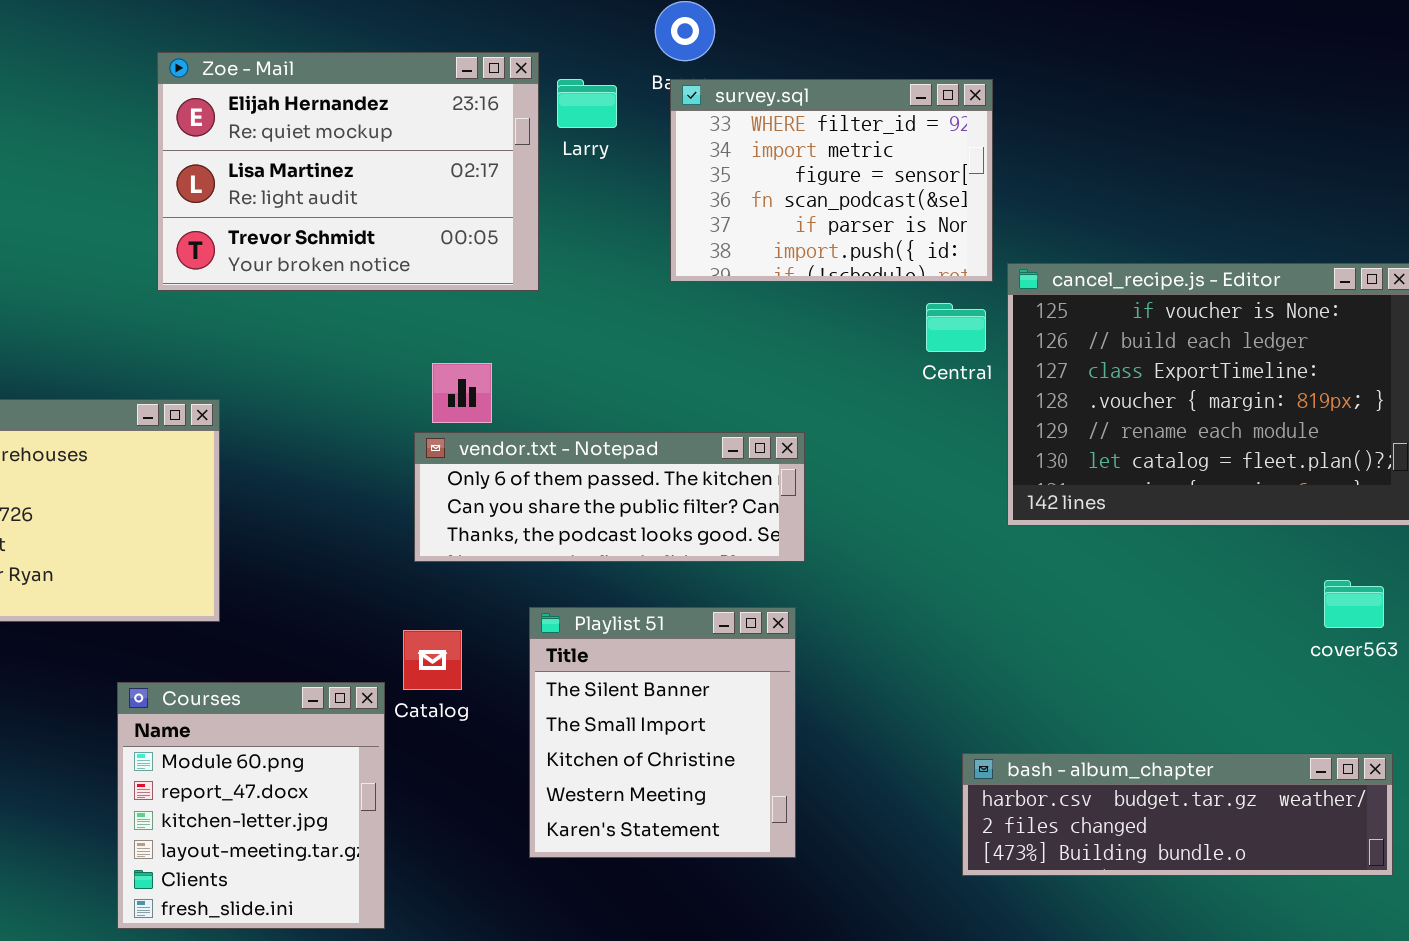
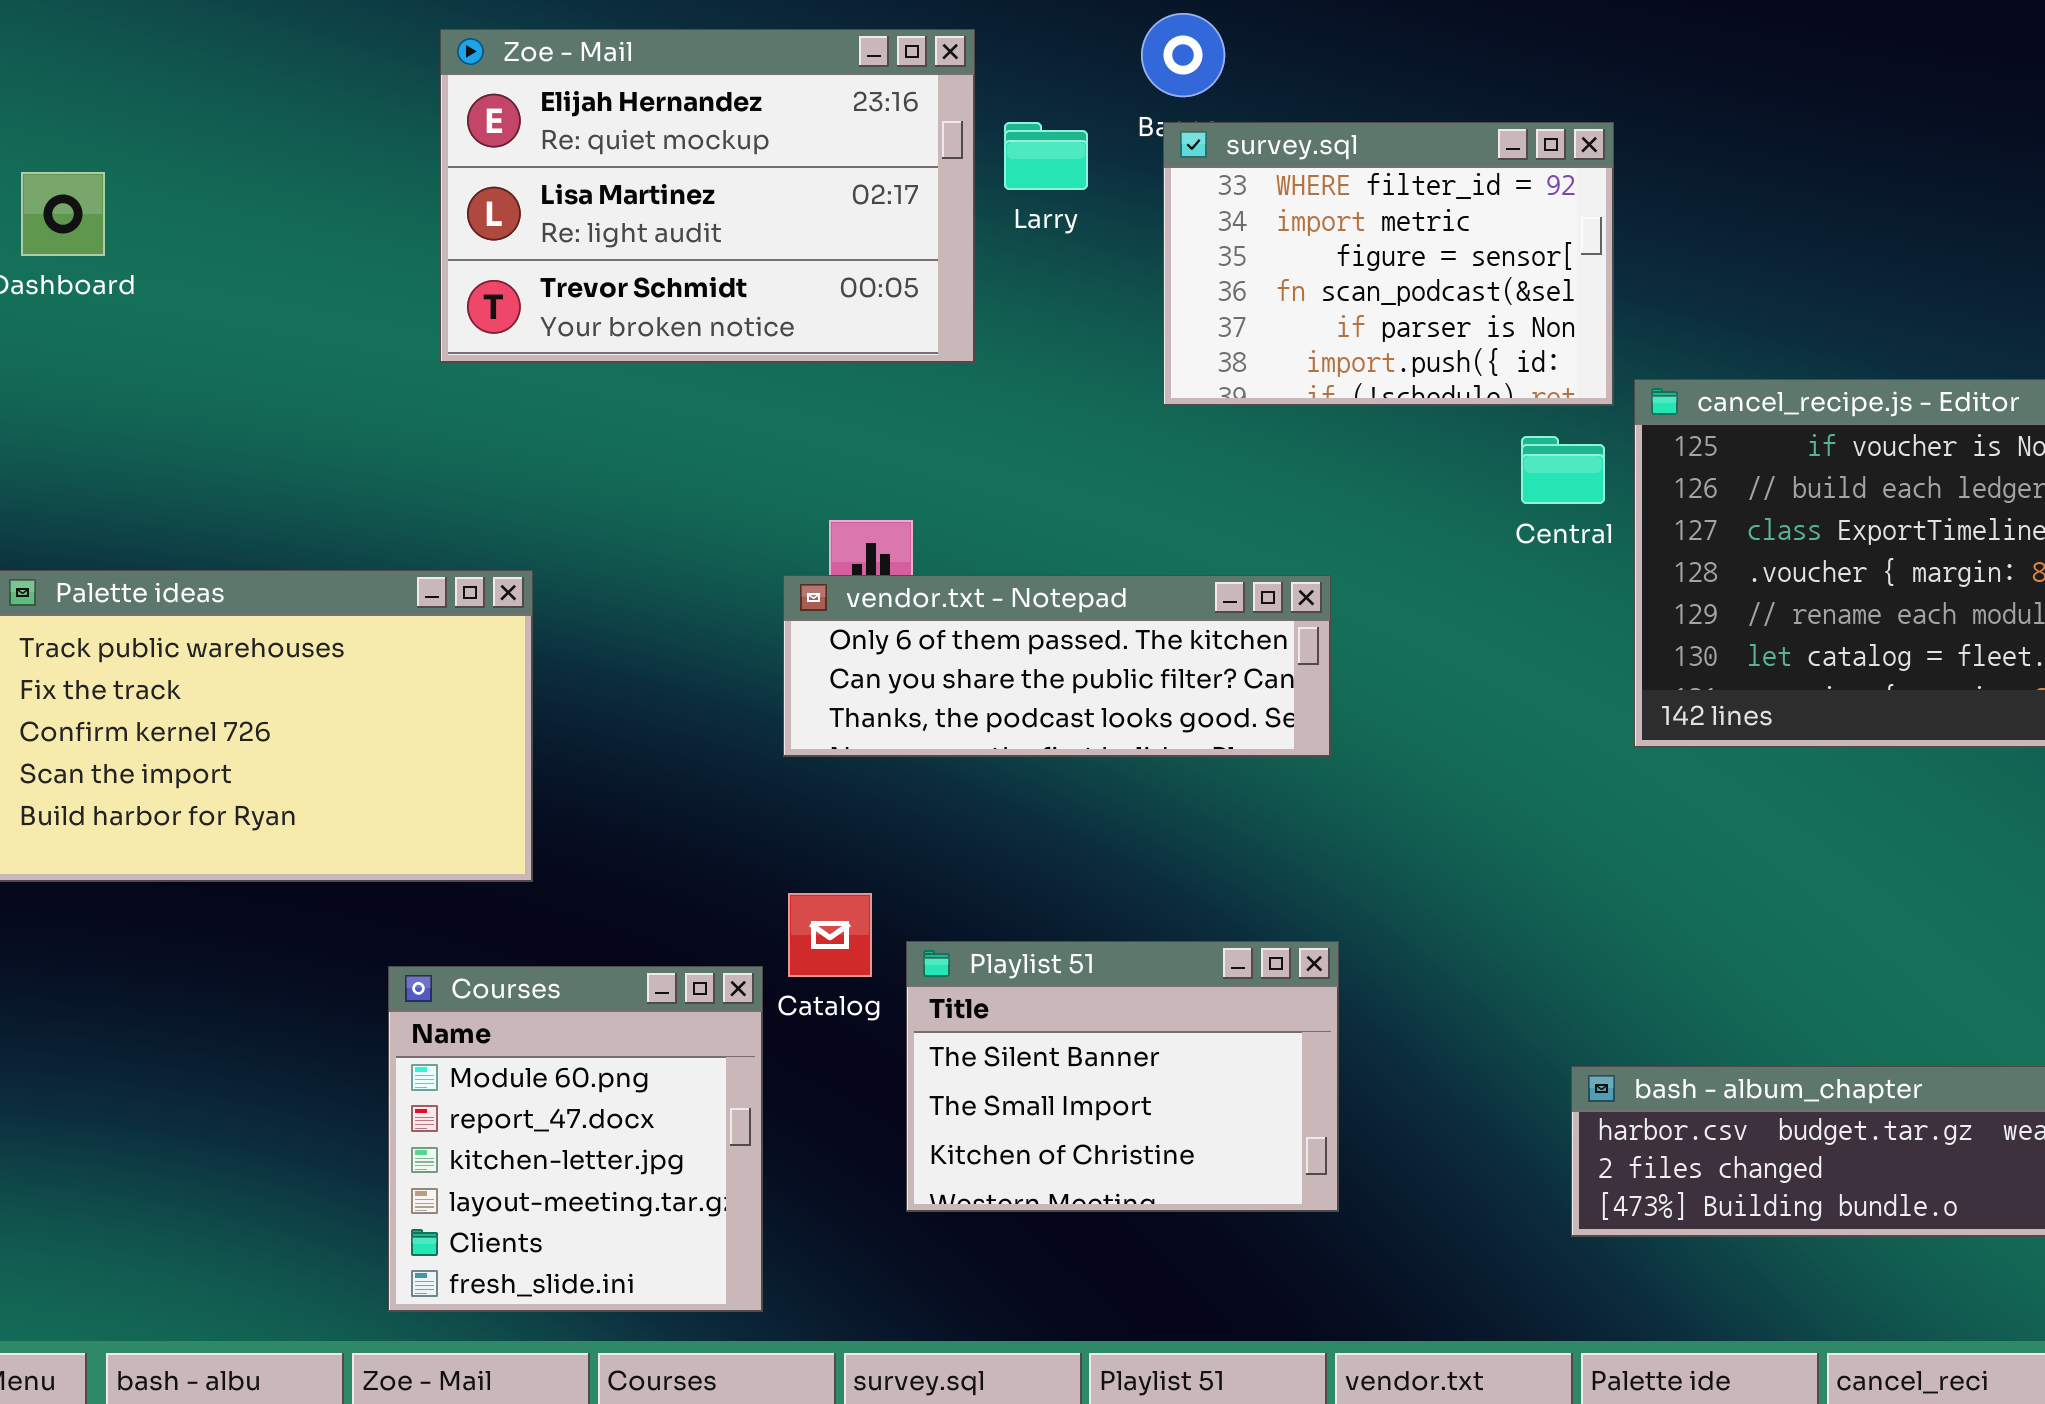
Zoe - Mail: [157,52,539,291] -> [440,29,975,363], moved
vendor.txt - Notepad: [414,432,805,562] -> [783,575,1331,757], moved
Playlist 51: [529,607,796,858] -> [906,941,1339,1212], resized

